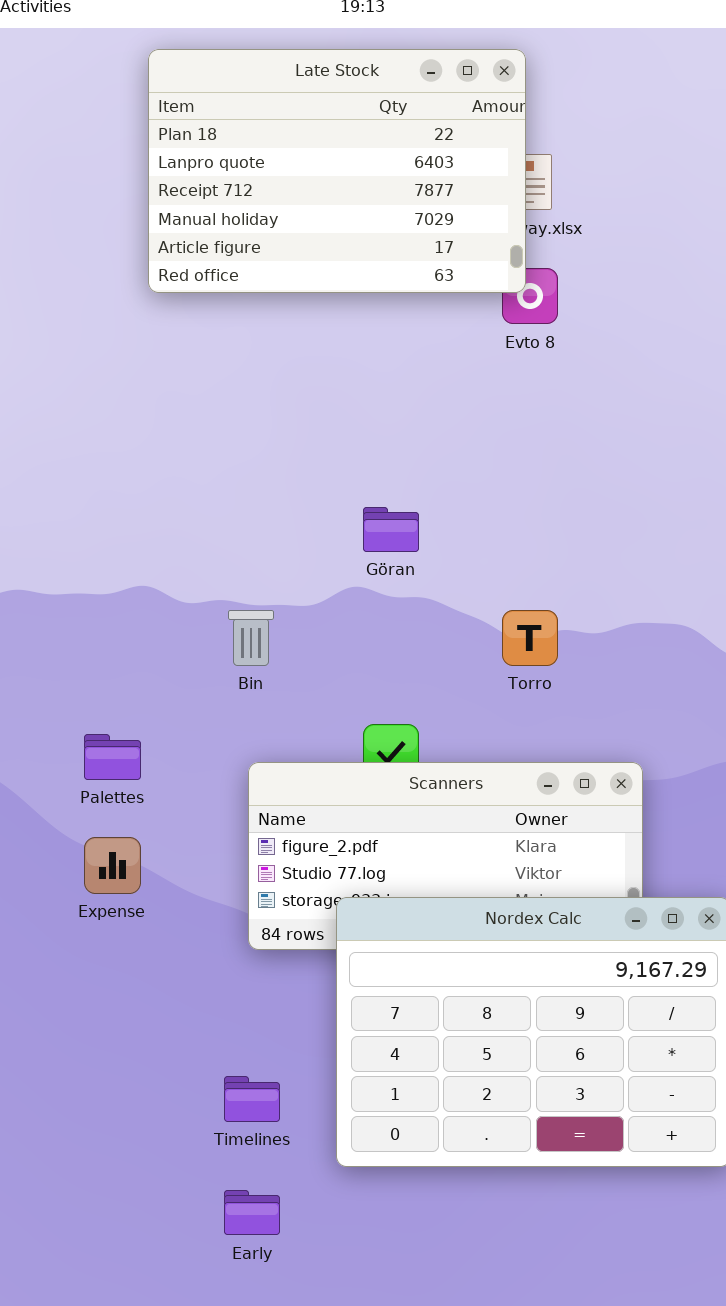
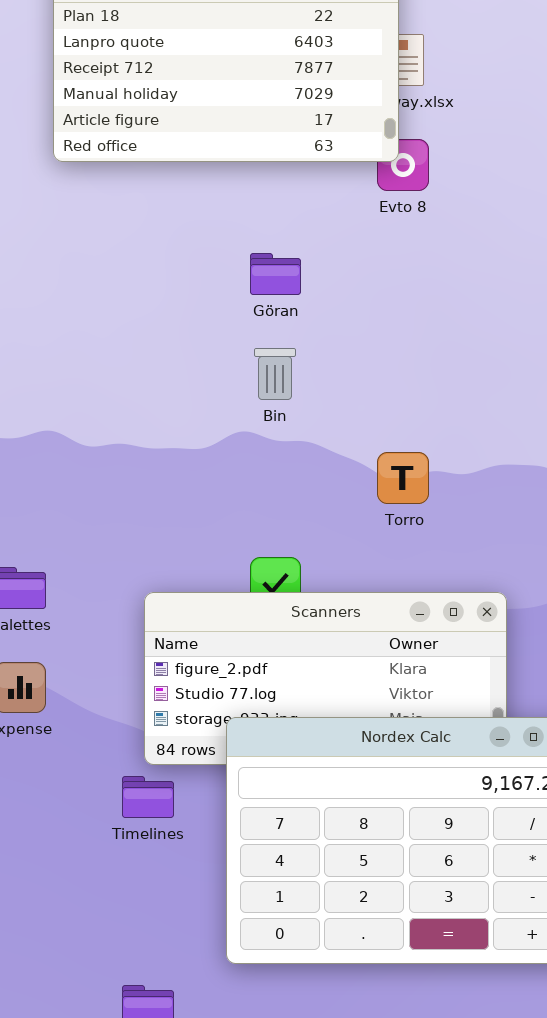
Göran: [363,507,419,552] -> [250,253,301,295], moved
Bin: [228,610,274,666] -> [254,348,296,400], moved
Timelines: [224,1076,280,1122] -> [122,776,174,818], moved

